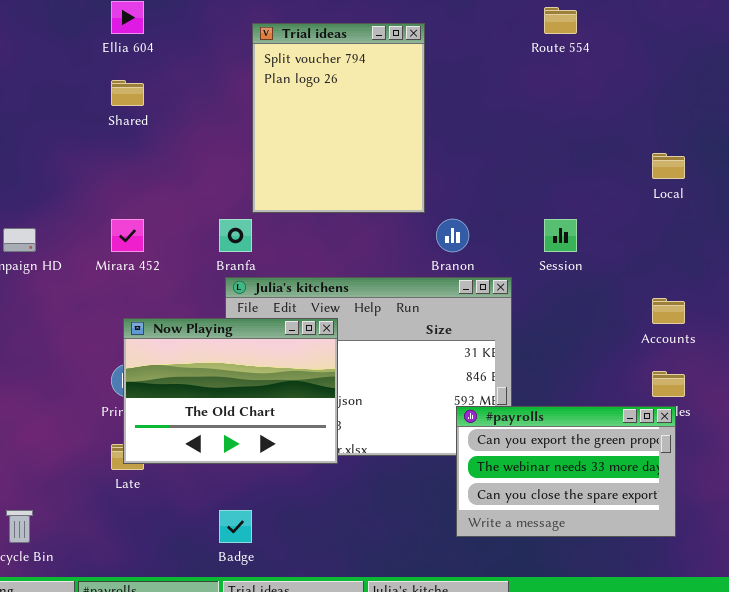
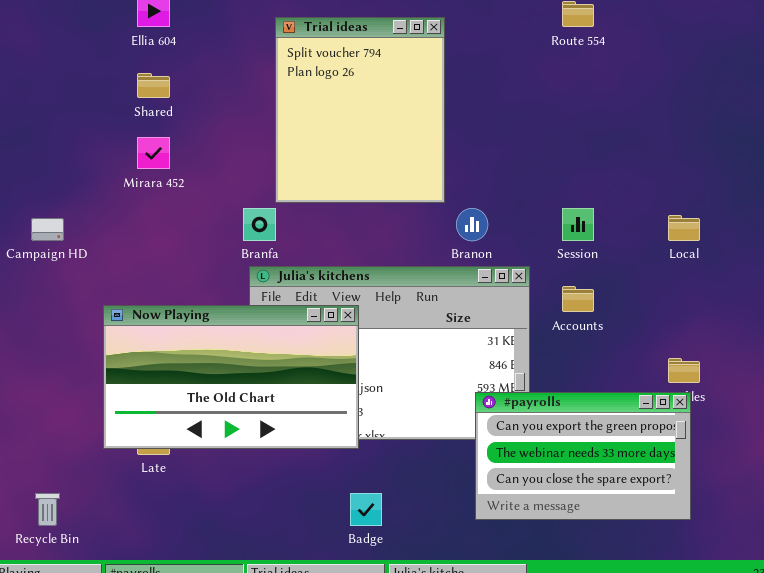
Local: [652,153,685,179] -> [668,215,700,241], moved
Mirara 452: [111,219,144,252] -> [137,137,170,169], moved
Accounts: [652,298,685,324] -> [562,286,594,312], moved
Now Playing: [123,318,338,464] -> [103,305,359,449], resized
Badge: [219,510,252,543] -> [350,493,382,526], moved

